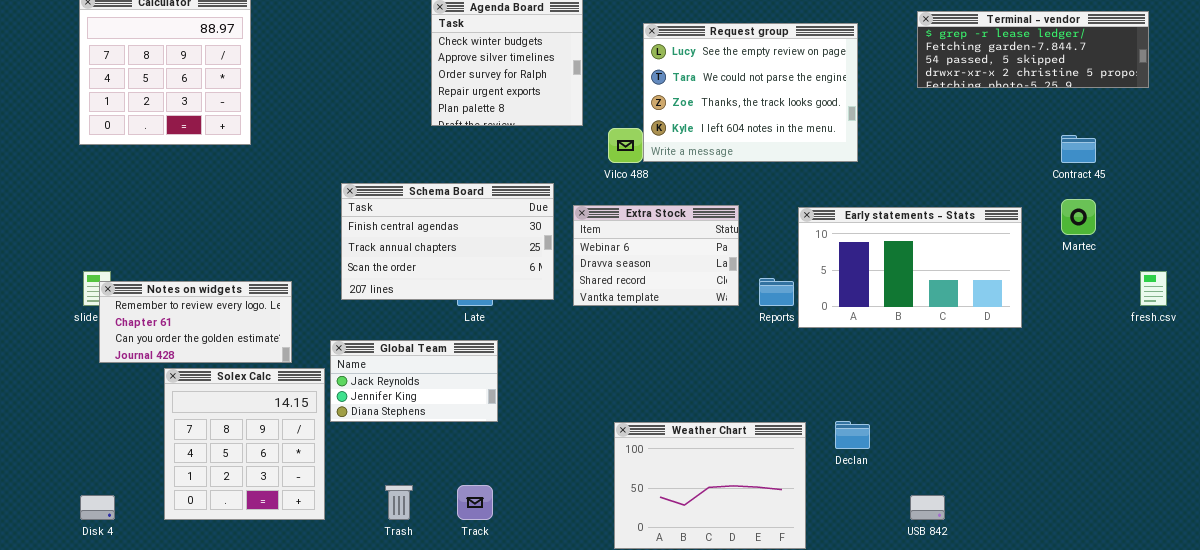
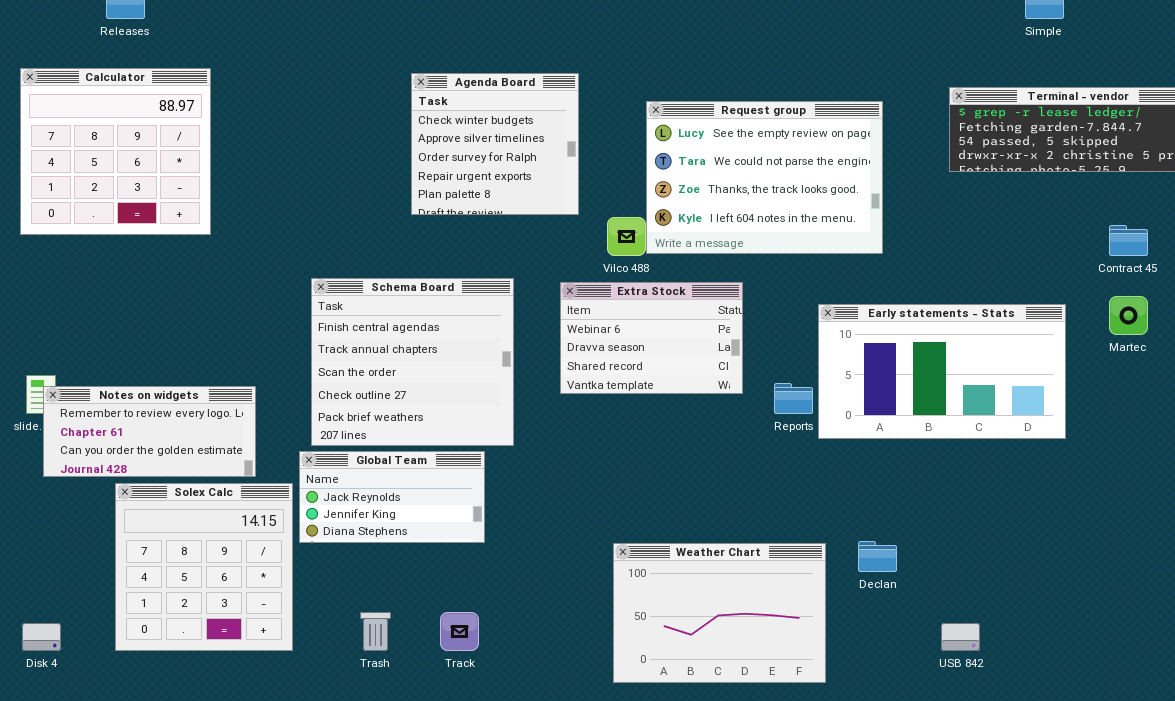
Schema Board: [341,183,554,300] -> [311,278,514,446], resized
Extra Stock: [573,205,739,306] -> [560,282,743,394], moved

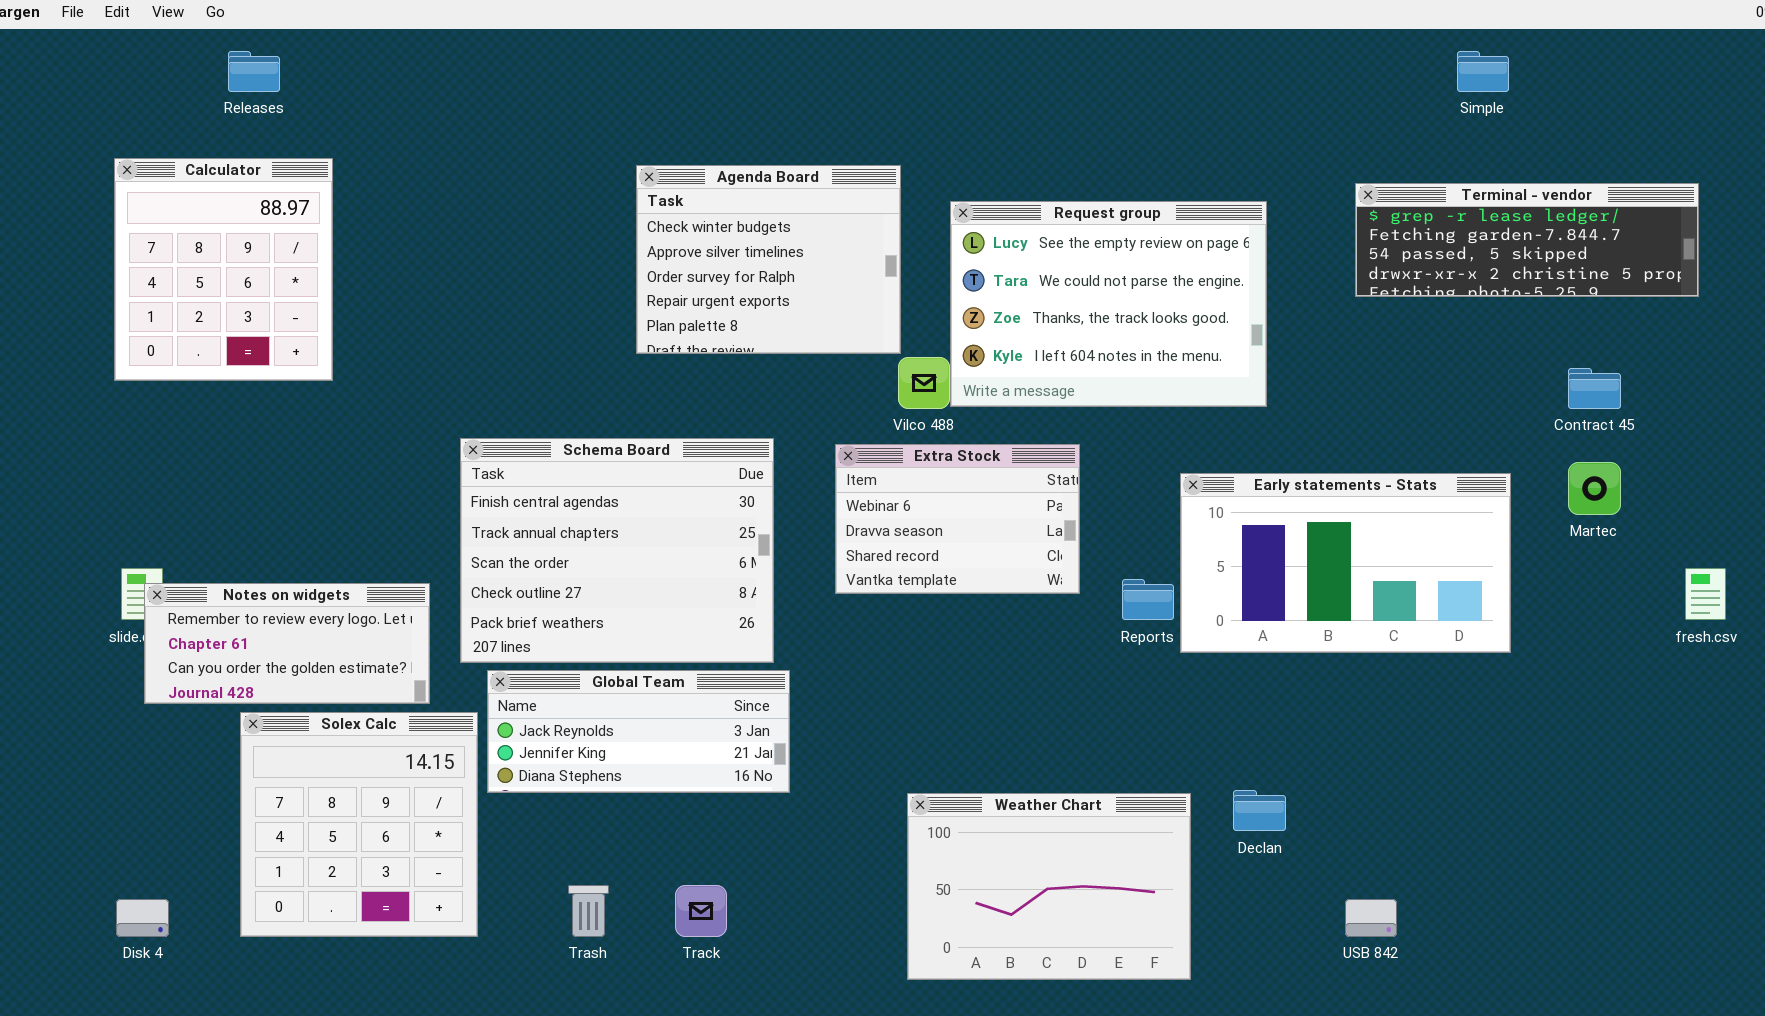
Calculator: [20,68,211,235] -> [114,158,333,381], resized
Agenda Board: [411,73,579,215] -> [636,165,901,354], resized
Schema Board: [311,278,514,446] -> [460,438,774,663], resized
Global Team: [299,451,485,543] -> [487,670,790,793], resized

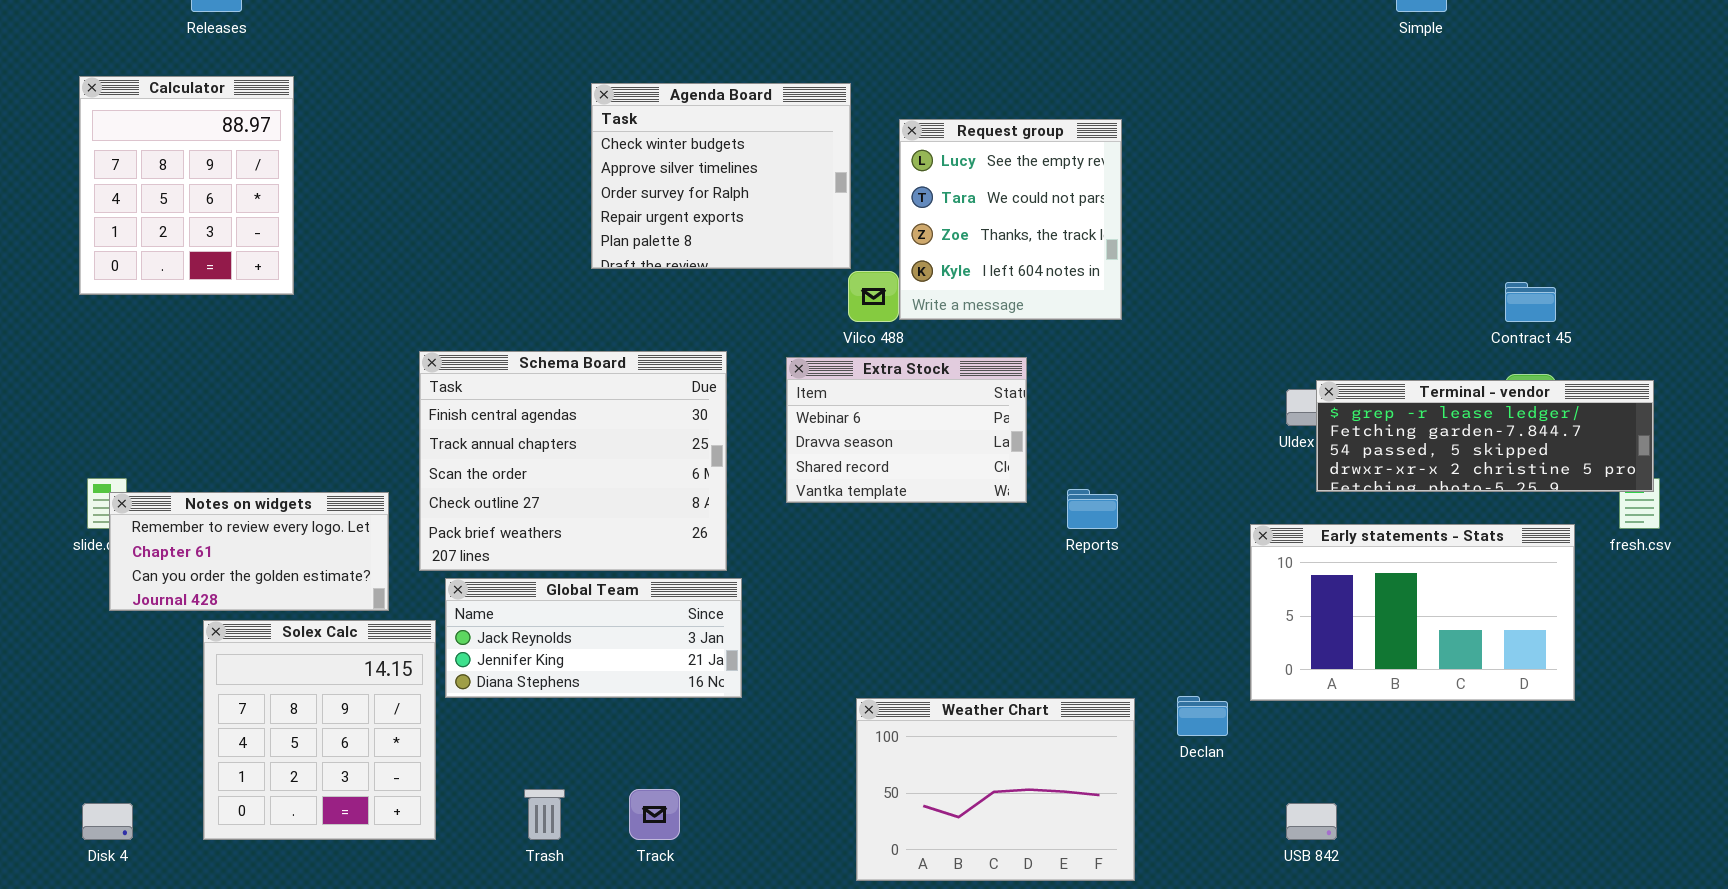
Terminal - vendor: [1355,183,1699,297] -> [1316,380,1654,492], moved
Request group: [950,201,1267,407] -> [899,119,1122,320], resized
Early statements - Stats: [1180,473,1511,653] -> [1250,524,1575,701], moved

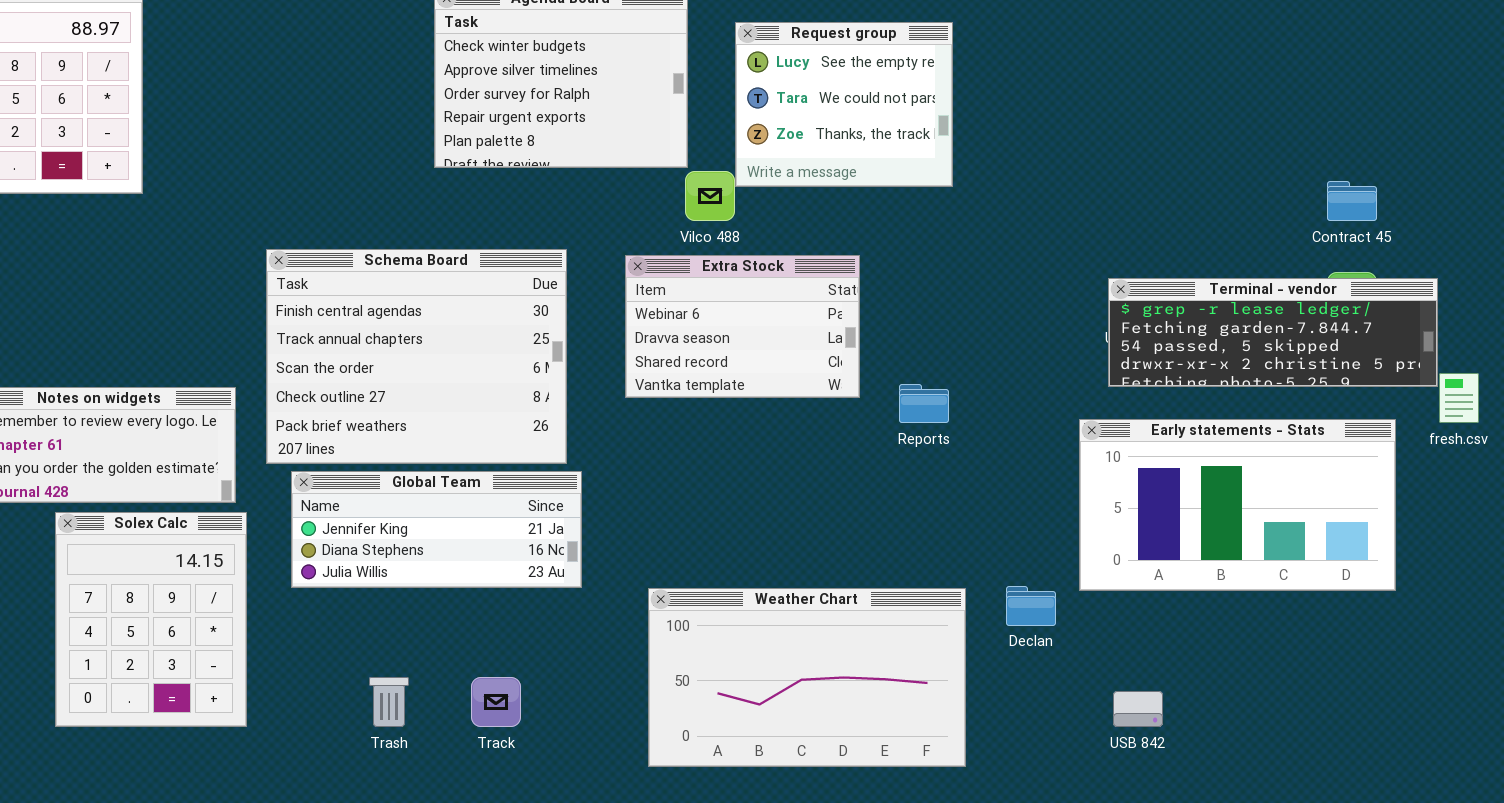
Request group: [899,119,1122,320] -> [735,22,953,187], resized
Terminal - vendor: [1316,380,1654,492] -> [1108,278,1438,387], moved
Global Team: [445,578,742,698] -> [291,471,582,588], scrolled down 1 row
Solex Calc: [203,620,436,840] -> [55,512,247,727], resized
Weather Chart: [856,698,1135,881] -> [648,588,966,767], resized

